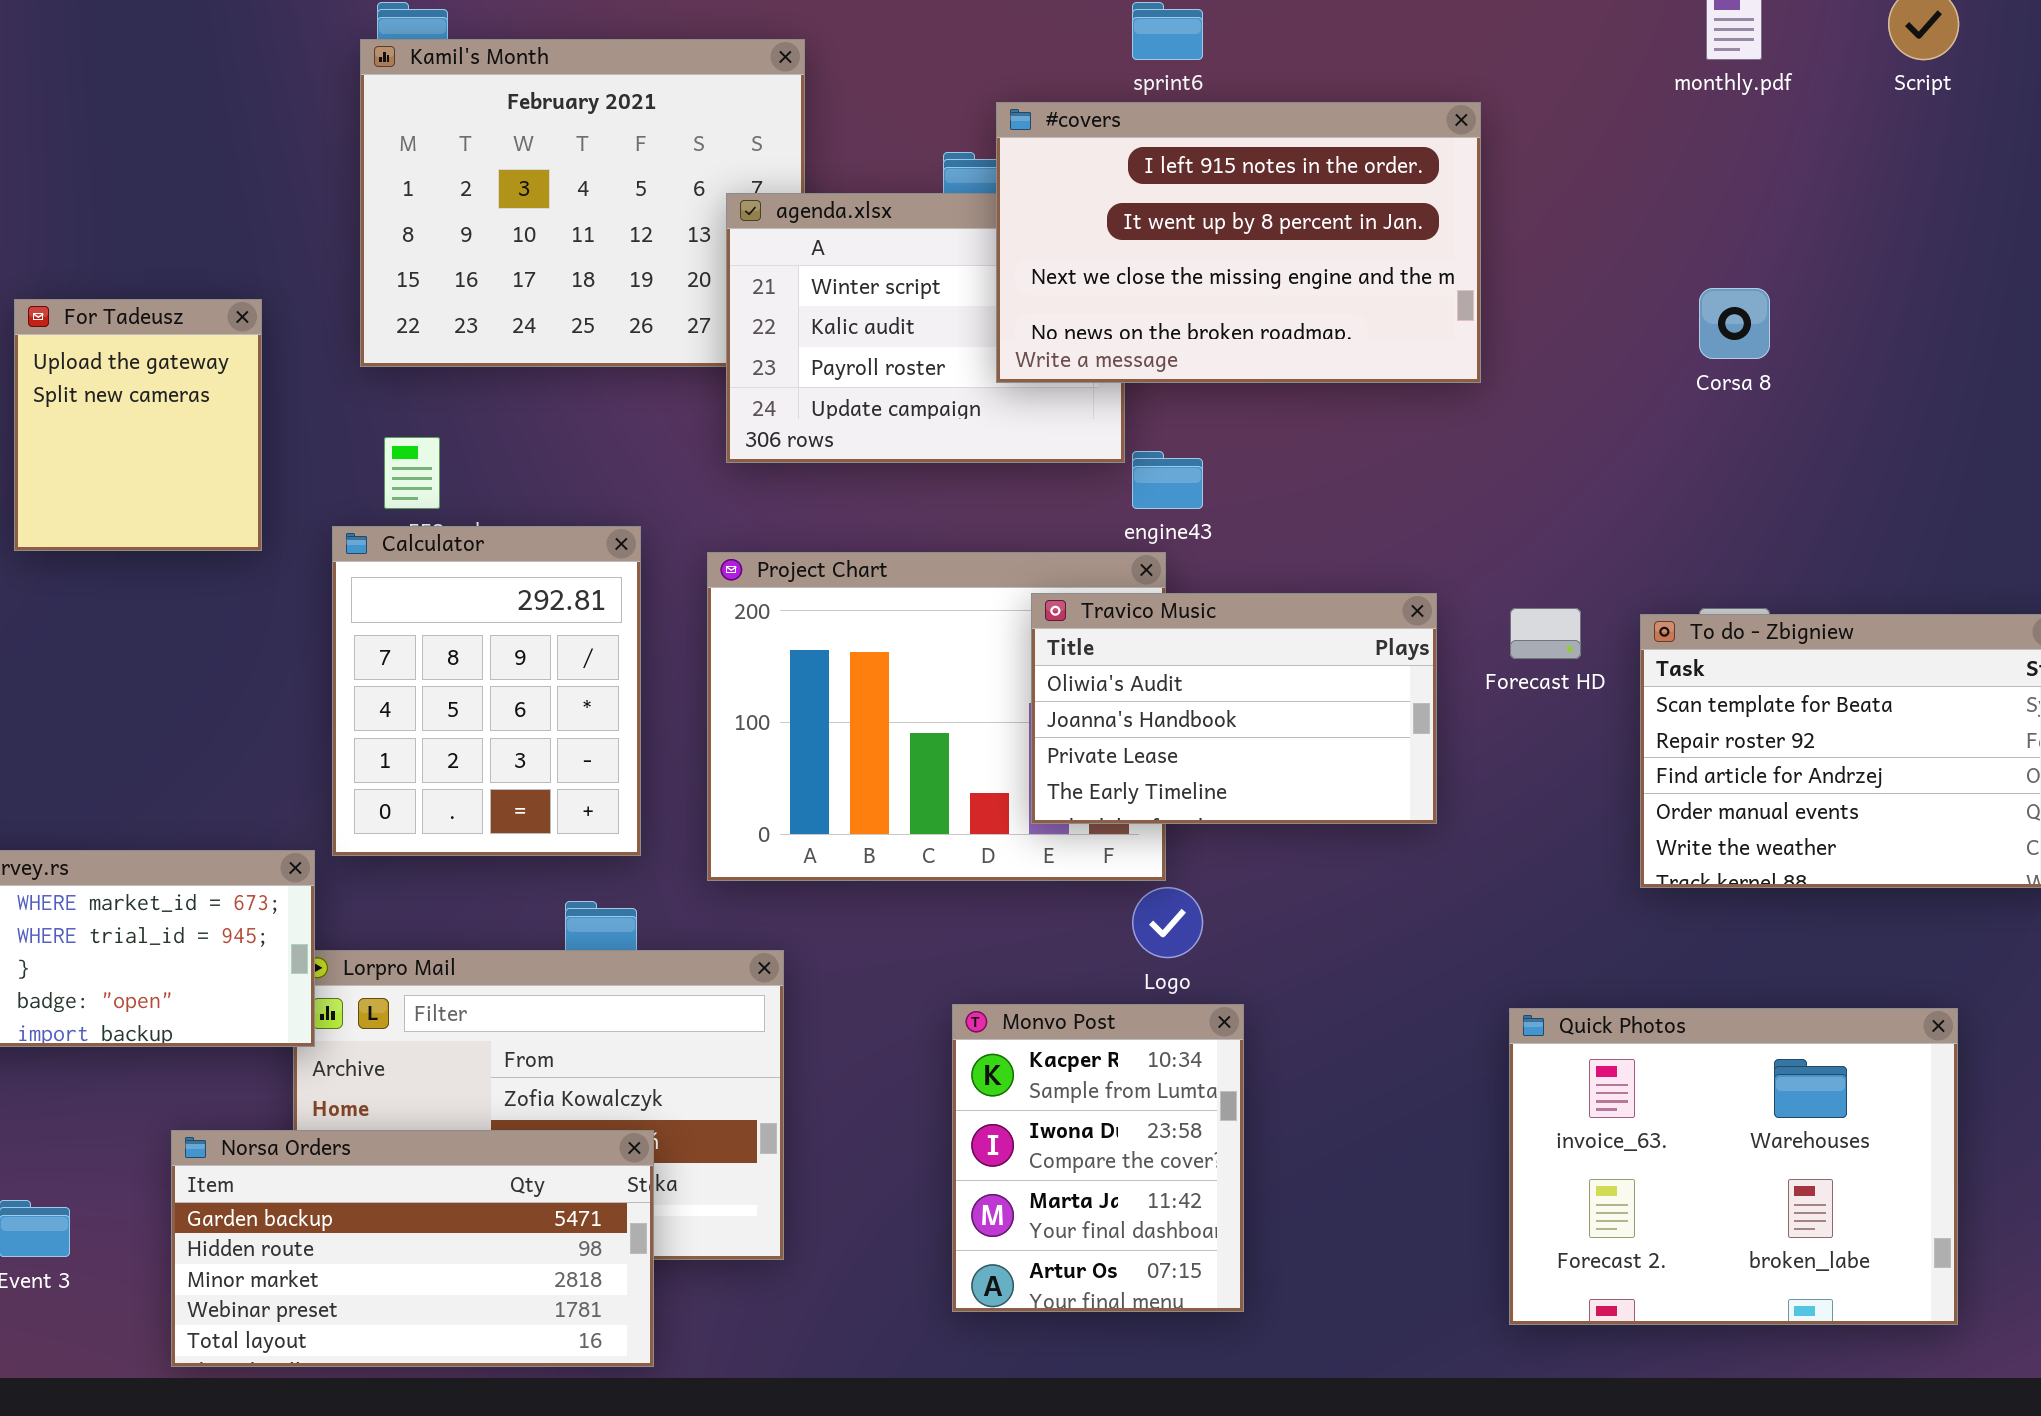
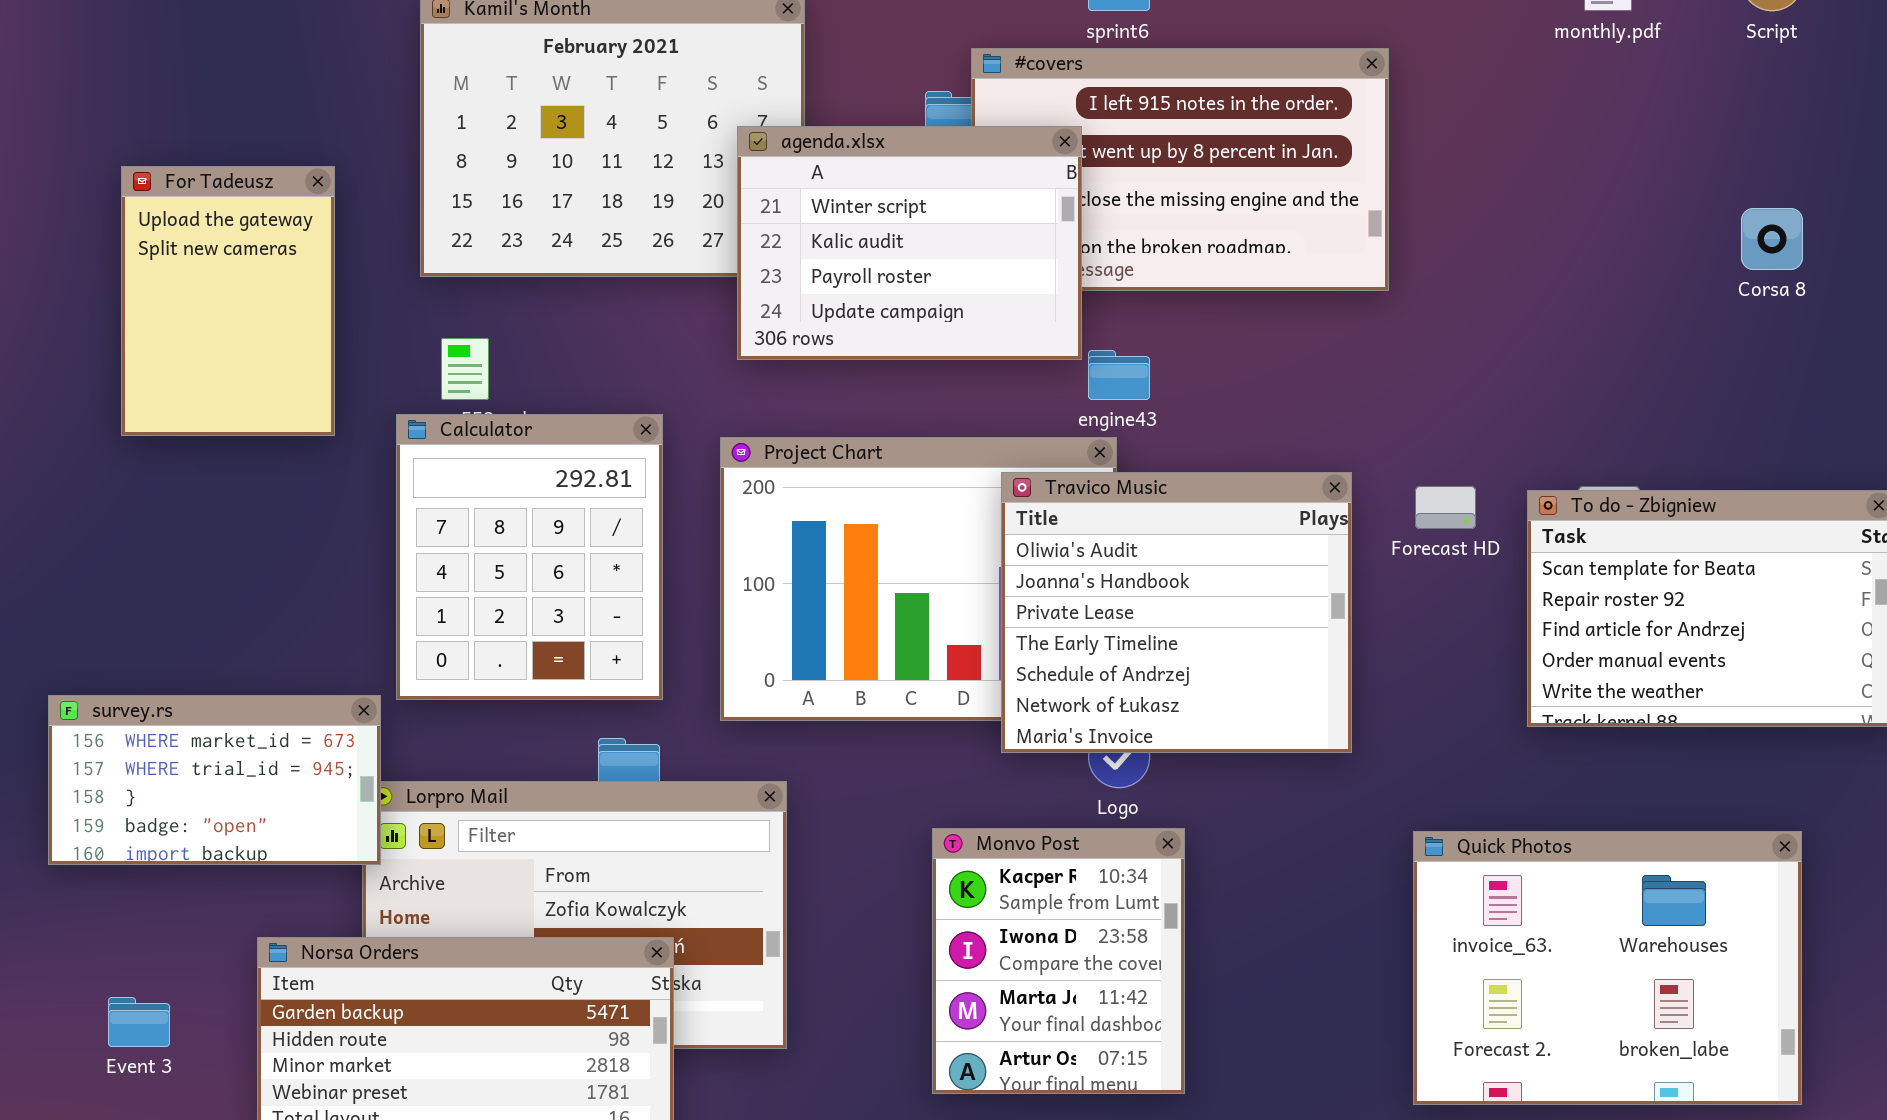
agenda.xlsx: [726,193,1125,463] -> [737,126,1082,360], raised
Corsa 8: [1699,288,1770,359] -> [1741,208,1803,270], moved
For Tadeusz: [14,299,262,551] -> [121,166,335,436], resized
Travico Music: [1031,593,1437,824] -> [1001,472,1352,753], resized

